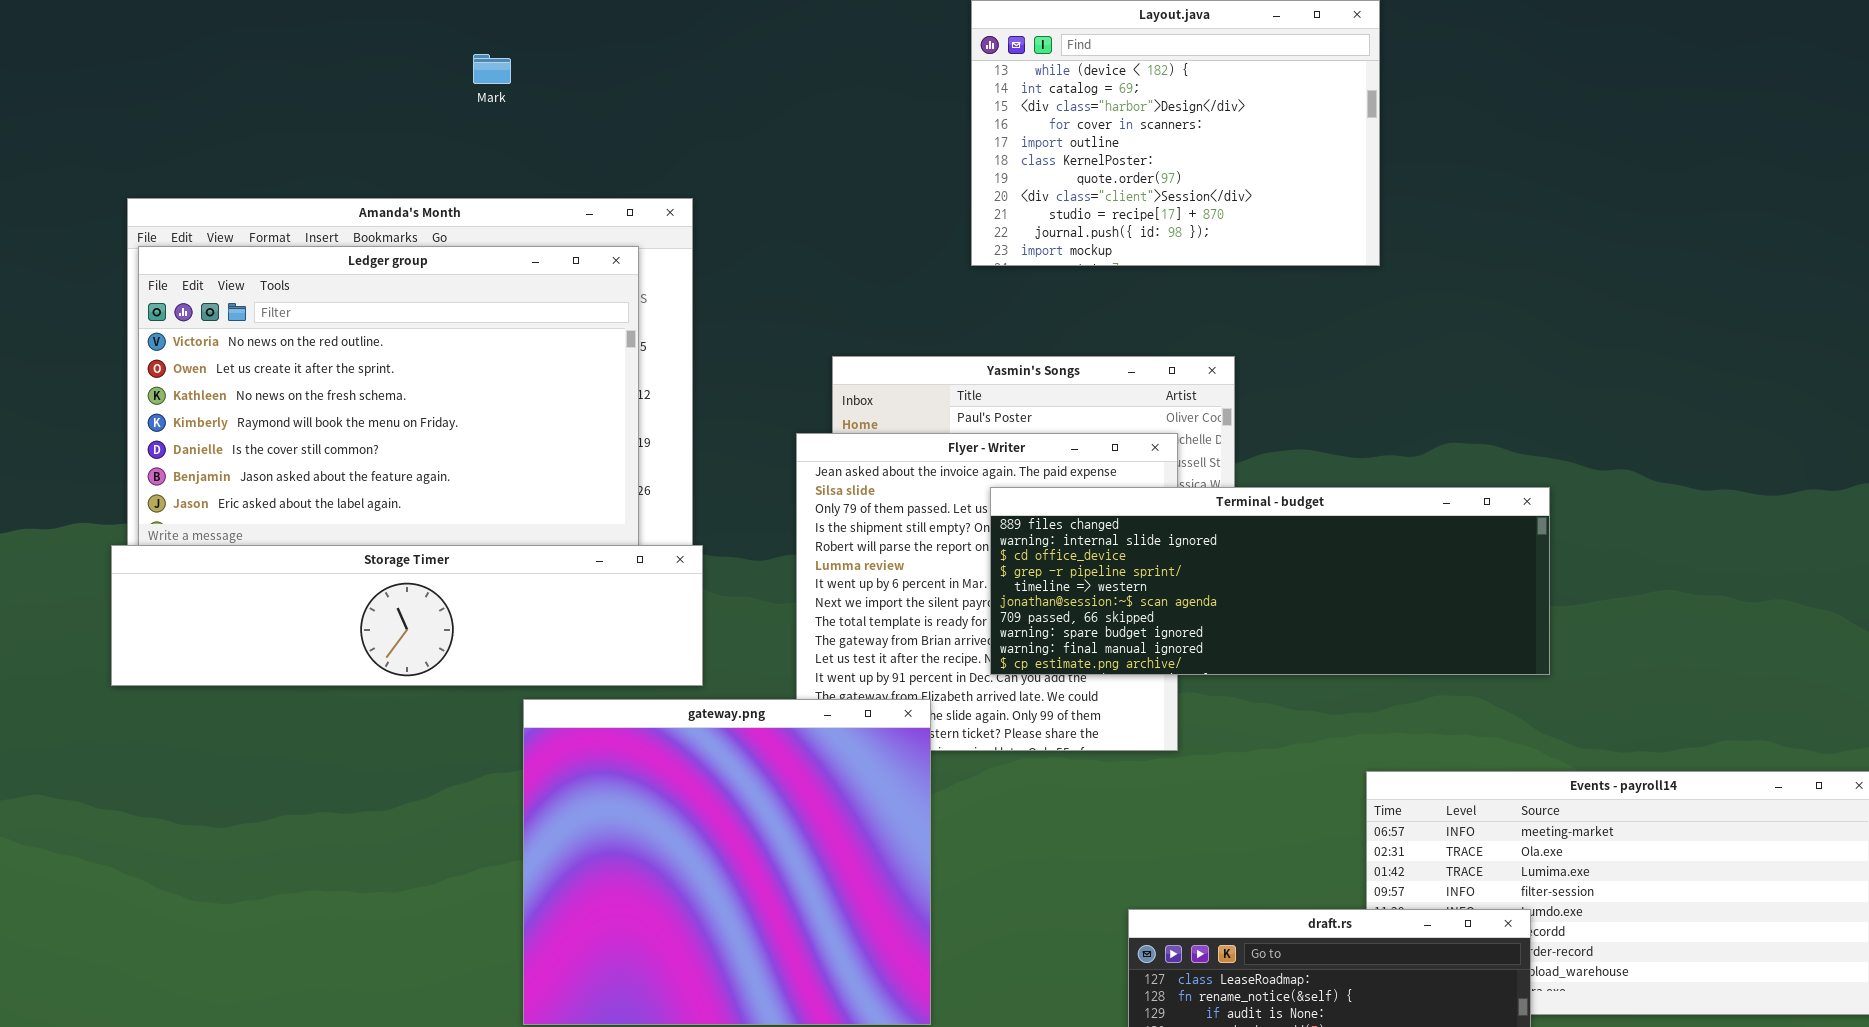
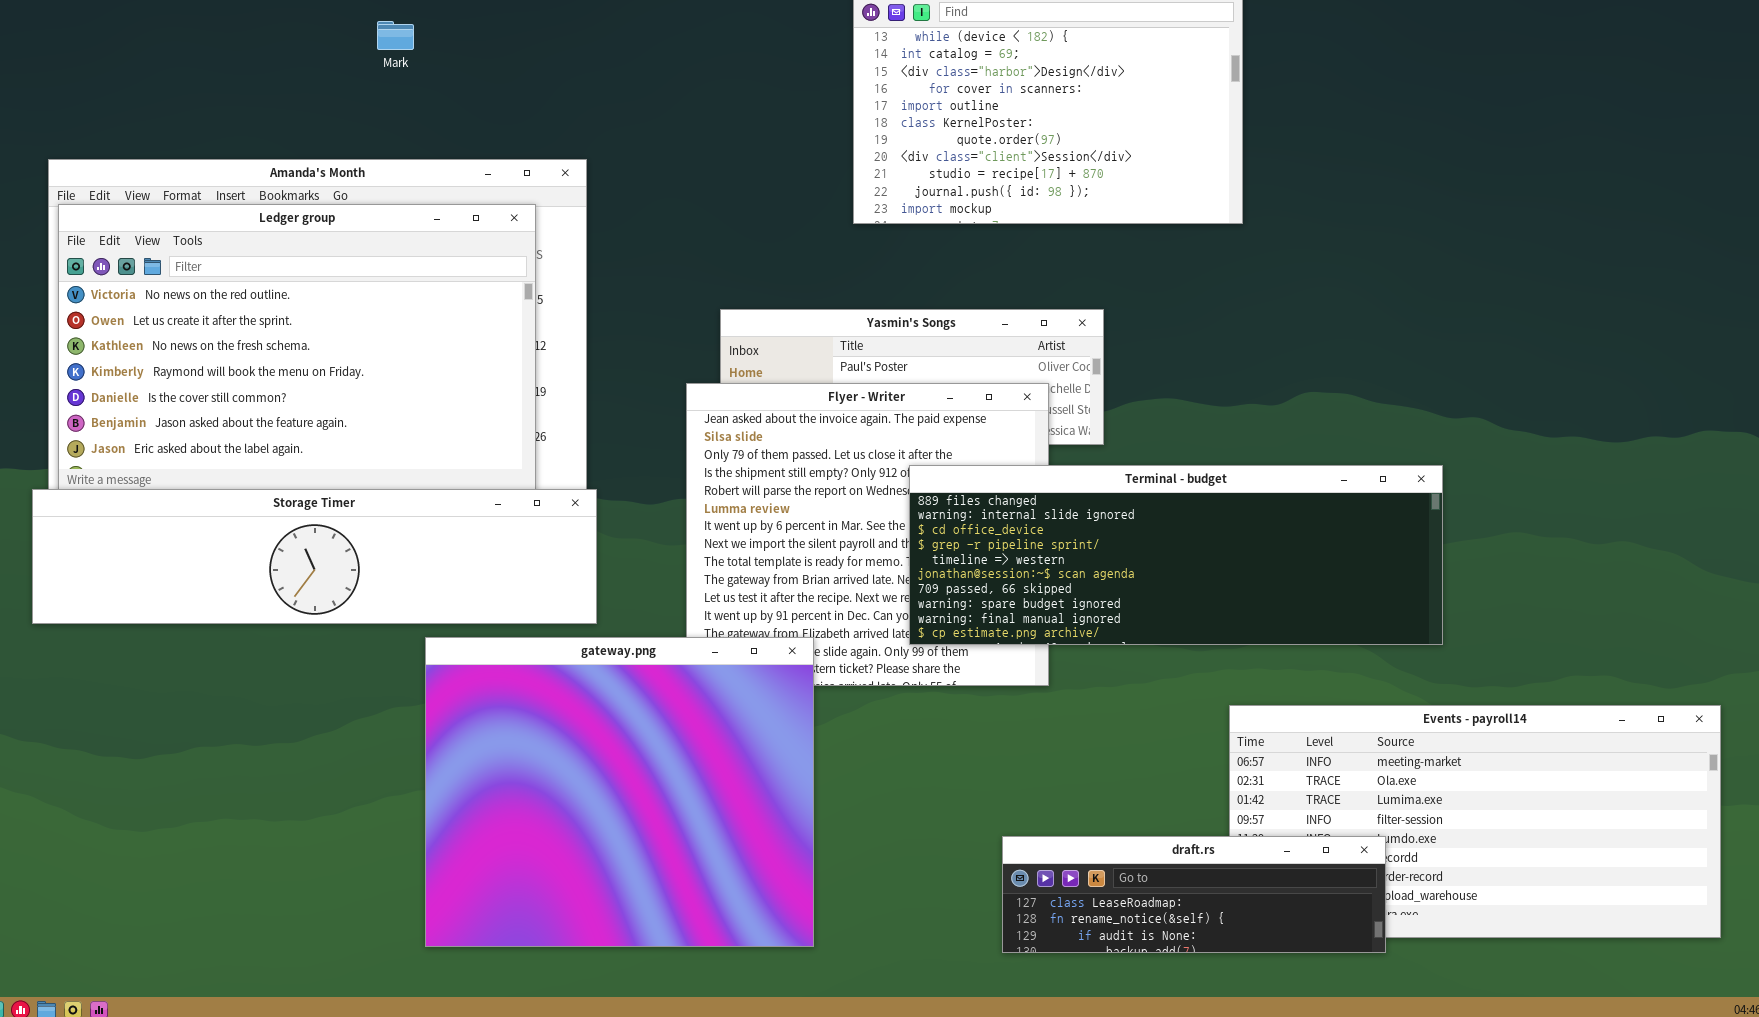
Terminal - budget: [990,487,1550,675] -> [909,465,1443,645], moved

